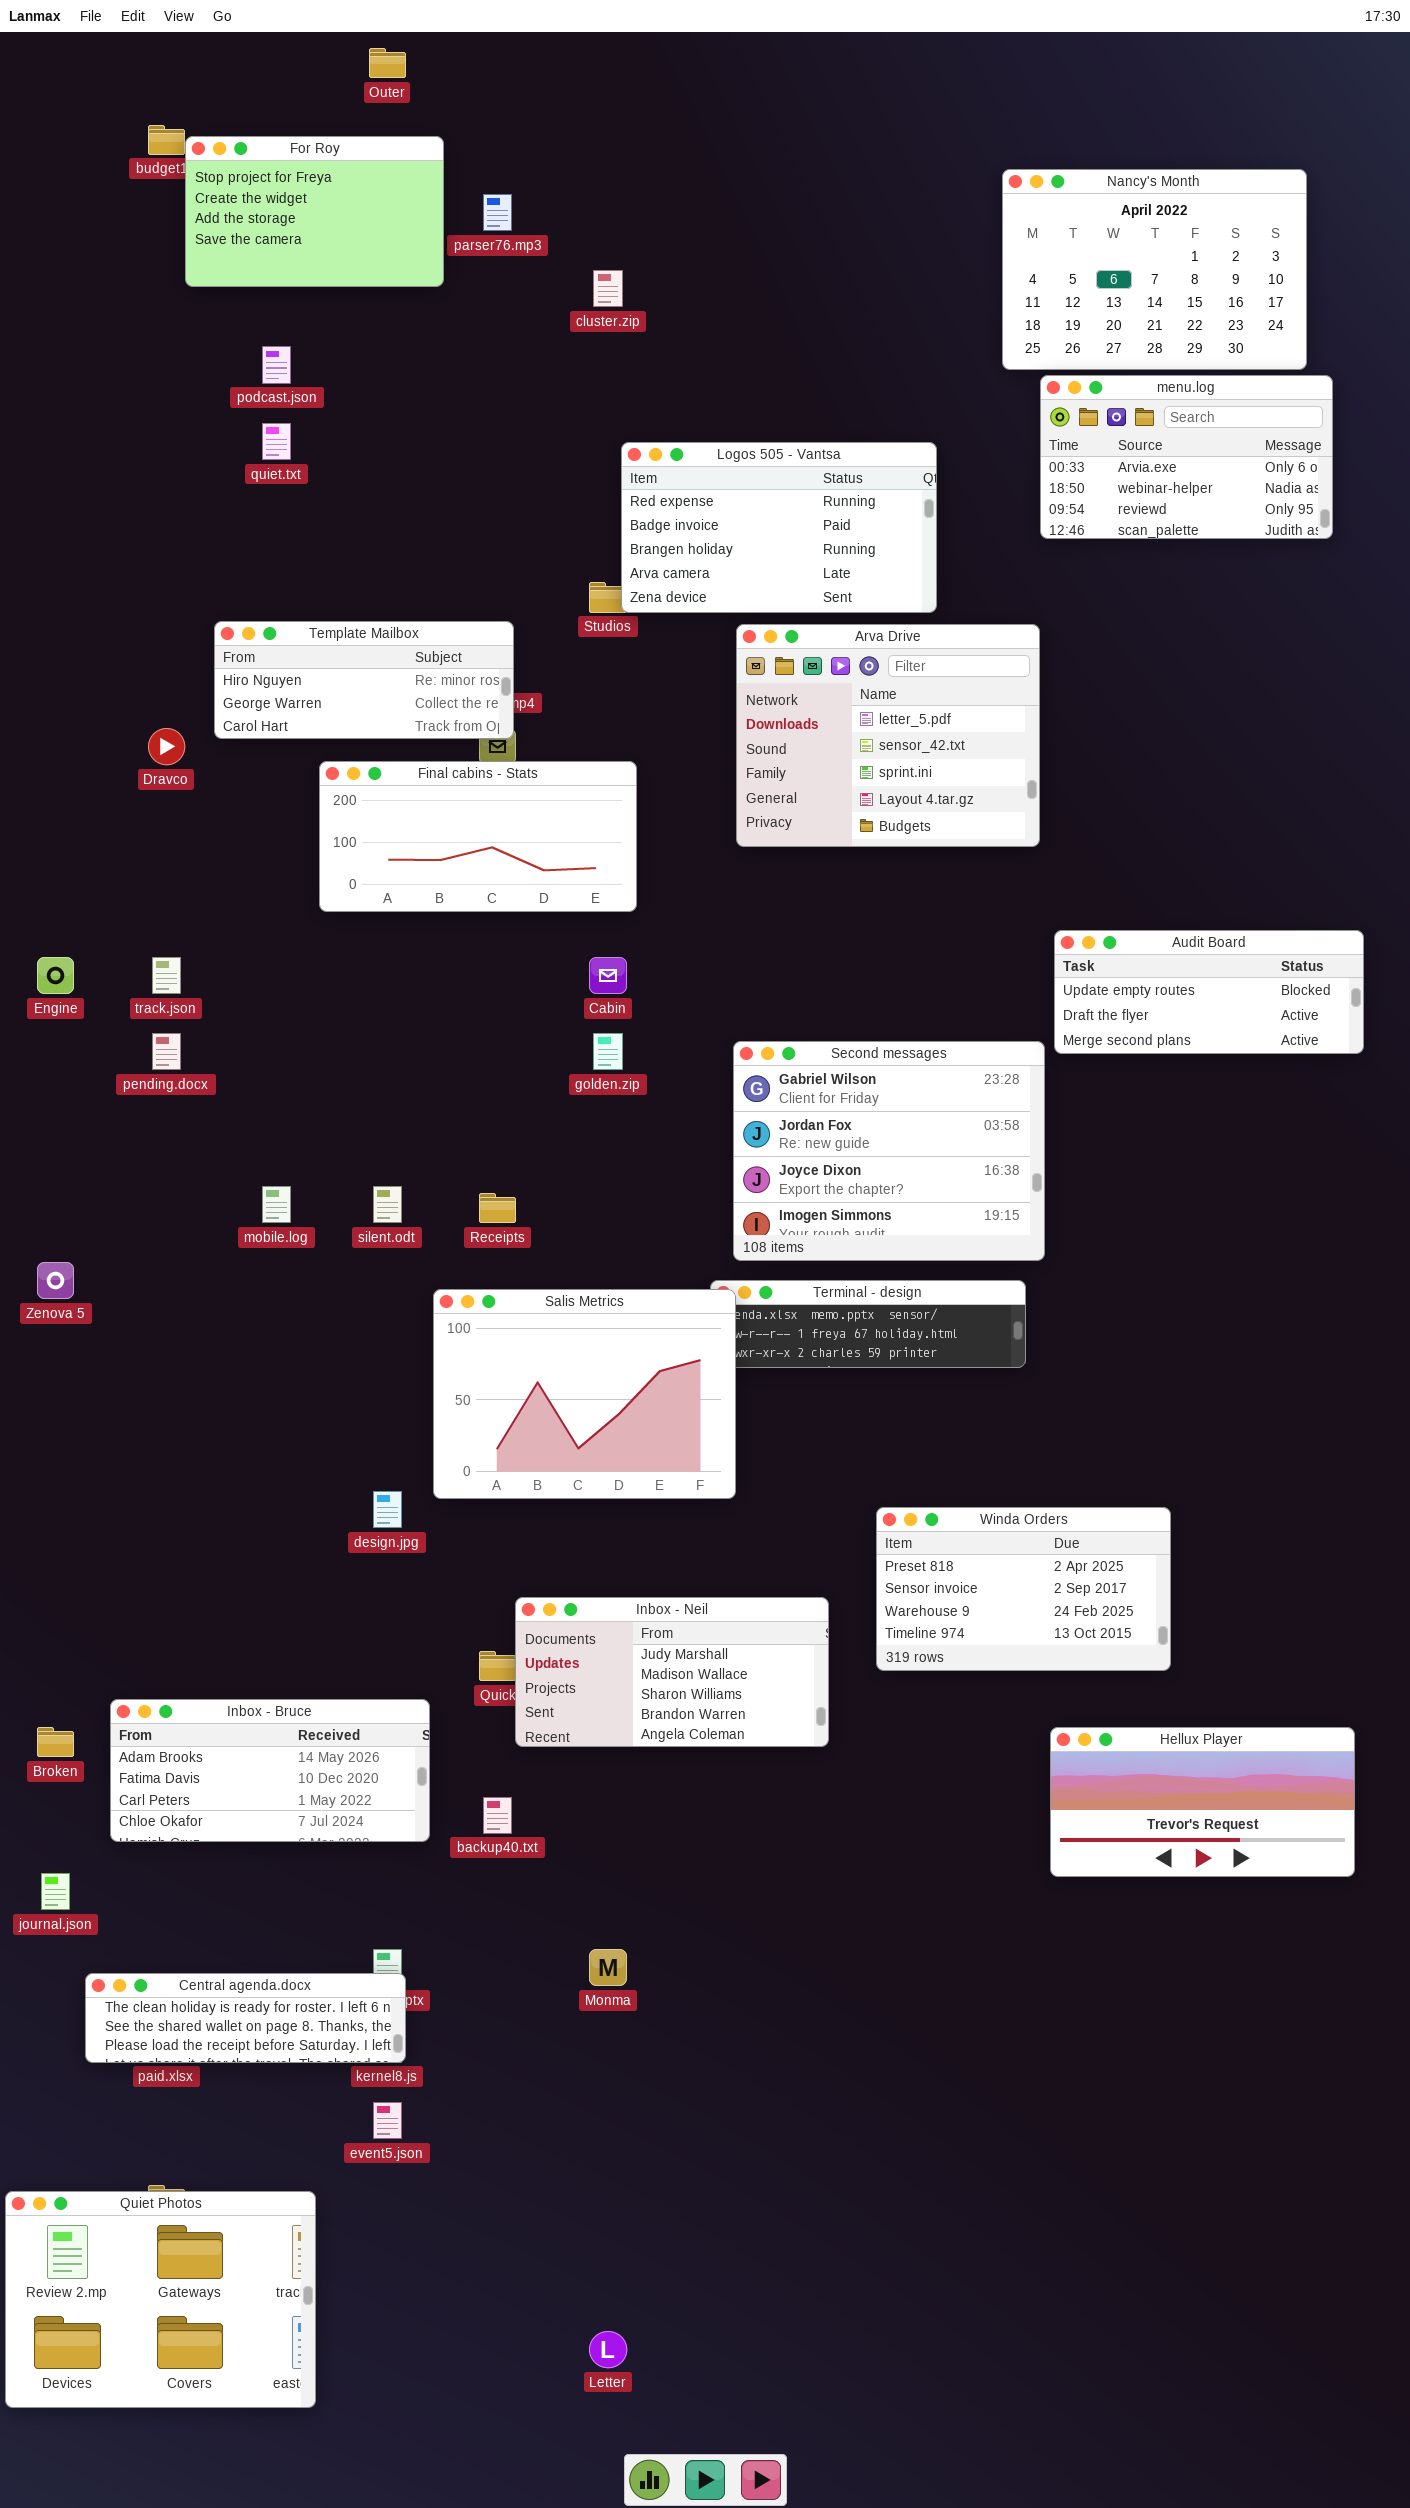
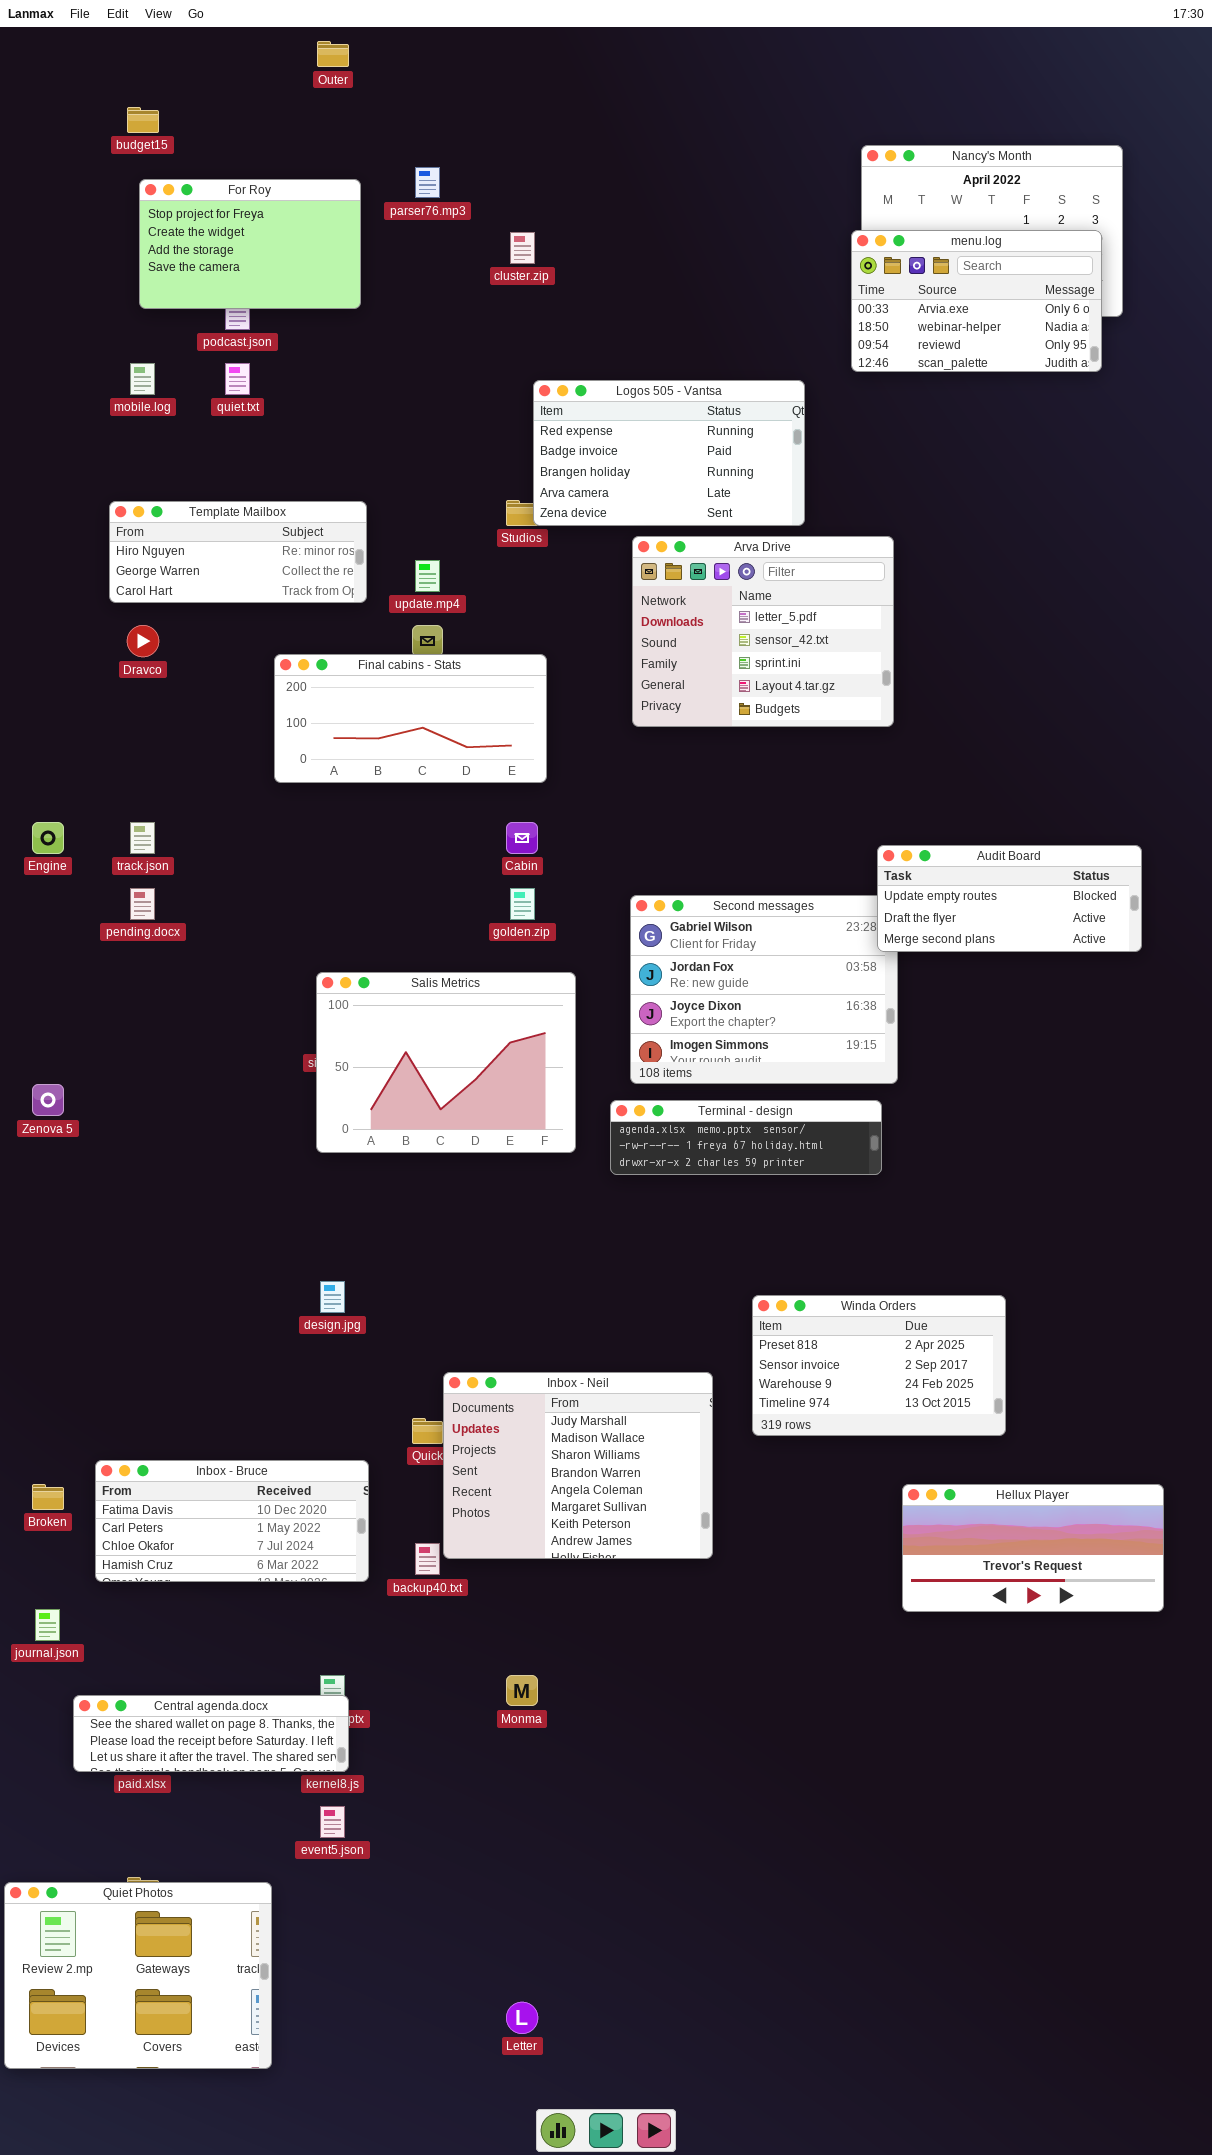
For Roy: [185,136,444,287] -> [139,179,361,309], moved
menu.log: [1040,375,1333,539] -> [851,230,1102,372], moved
Template Mailbox: [214,621,514,739] -> [109,501,367,603], moved
Audit Board: [1054,930,1364,1054] -> [877,845,1142,952], moved
mobile.log: [262,1186,291,1223] -> [130,363,155,395], moved
Salis Metrics: [433,1289,736,1499] -> [316,972,576,1153], moved
Inbox - Neil: [515,1597,829,1747] -> [443,1372,713,1559], resized
Inbox - Bruce: [110,1699,430,1842] -> [95,1460,369,1582], scrolled down 1 row
Central agenda.docx: [85,1973,406,2063] -> [73,1695,349,1772], scrolled down 1 row

